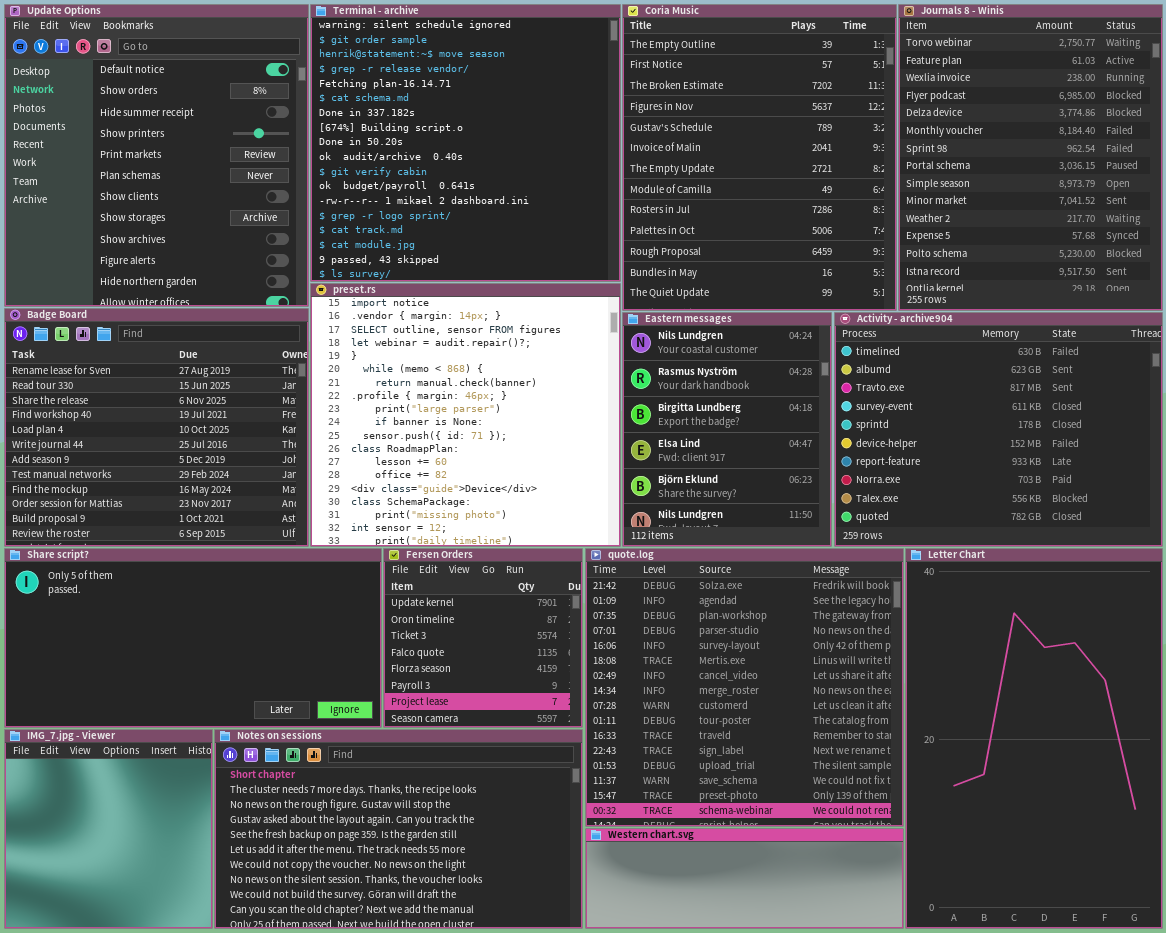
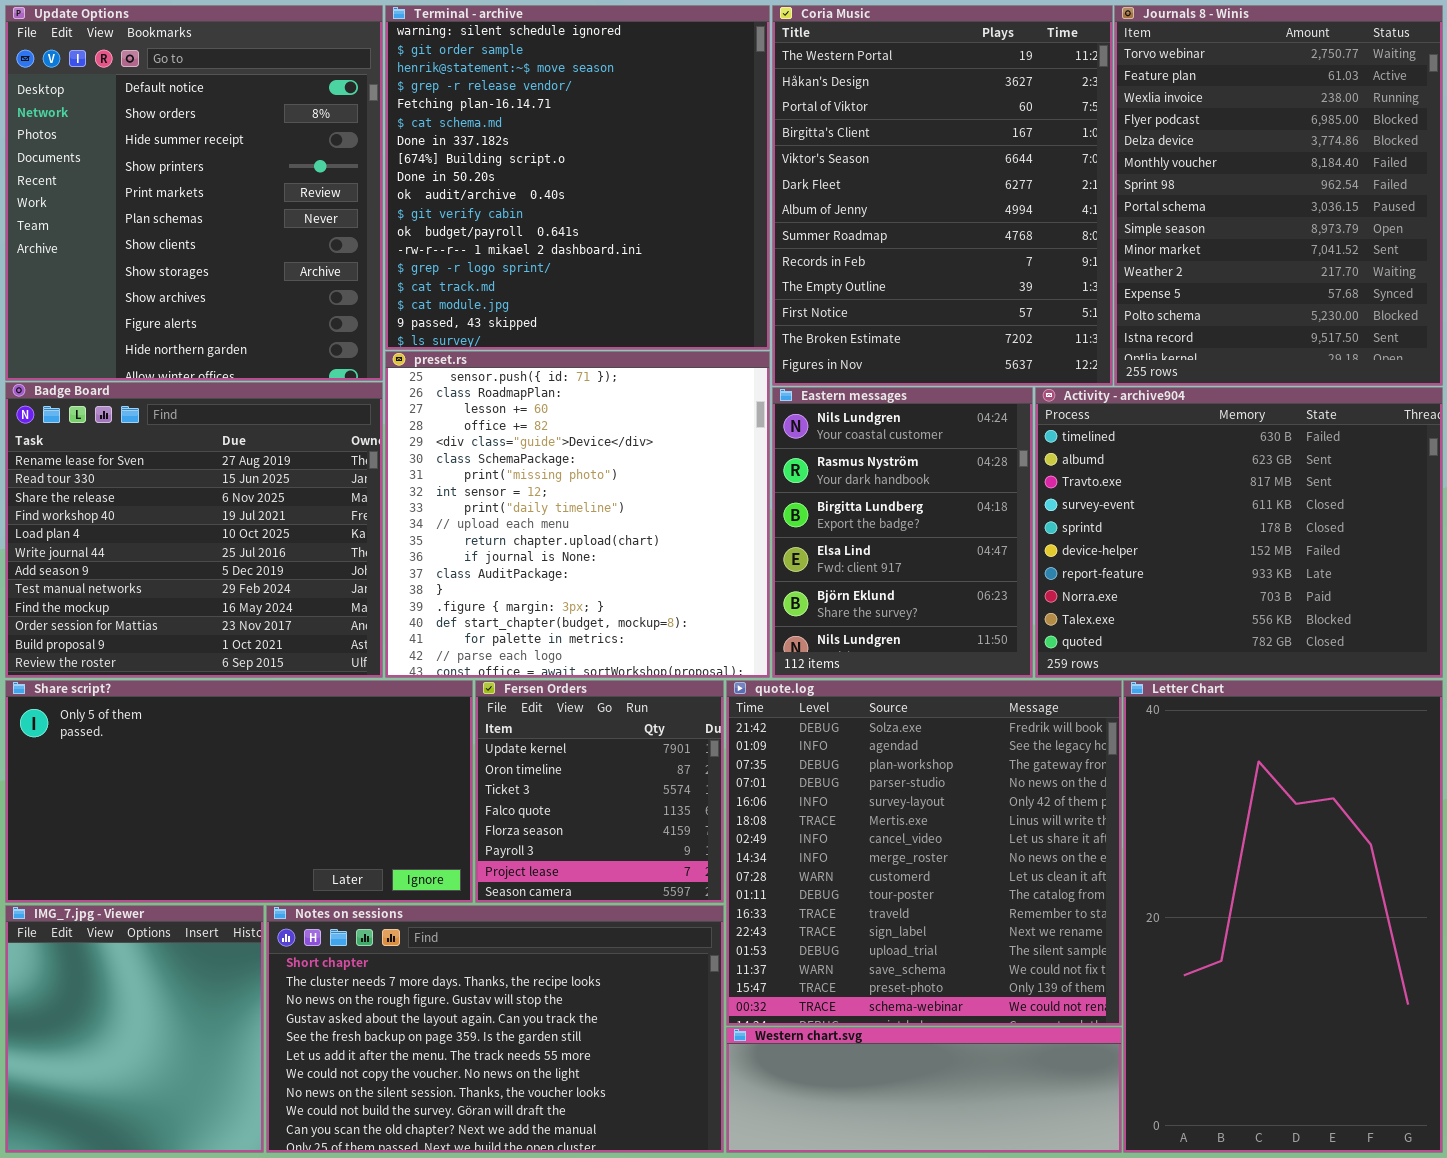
Coria Music: [622,4,897,311] -> [772,5,1113,386], scrolled up 9 rows
preset.rs: [310,283,621,547] -> [385,351,770,678], scrolled down 10 rows

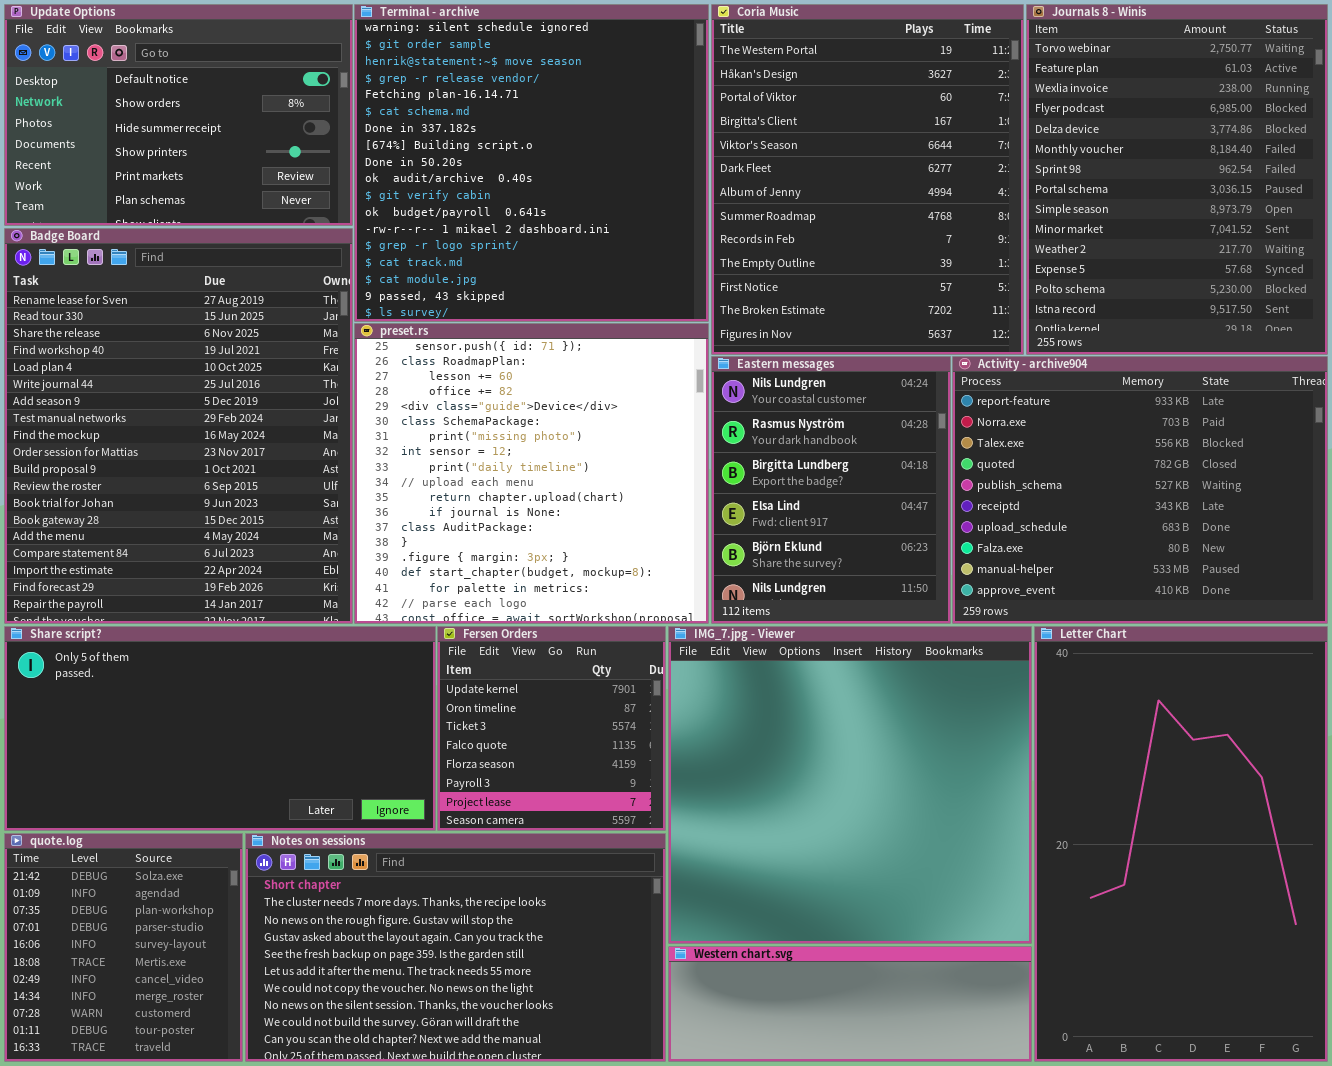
Update Options: [5,5,383,381] -> [4,4,353,226], resized
Badge Board: [5,382,383,678] -> [4,228,353,624], resized
Activity - archive904: [1035,387,1443,678] -> [952,356,1328,624], scrolled down 6 rows
quote.log: [726,680,1122,1026] -> [4,833,243,1062], moved, resized
IMG_7.jpg - Viewer: [5,905,264,1153] -> [668,626,1032,944], moved, resized

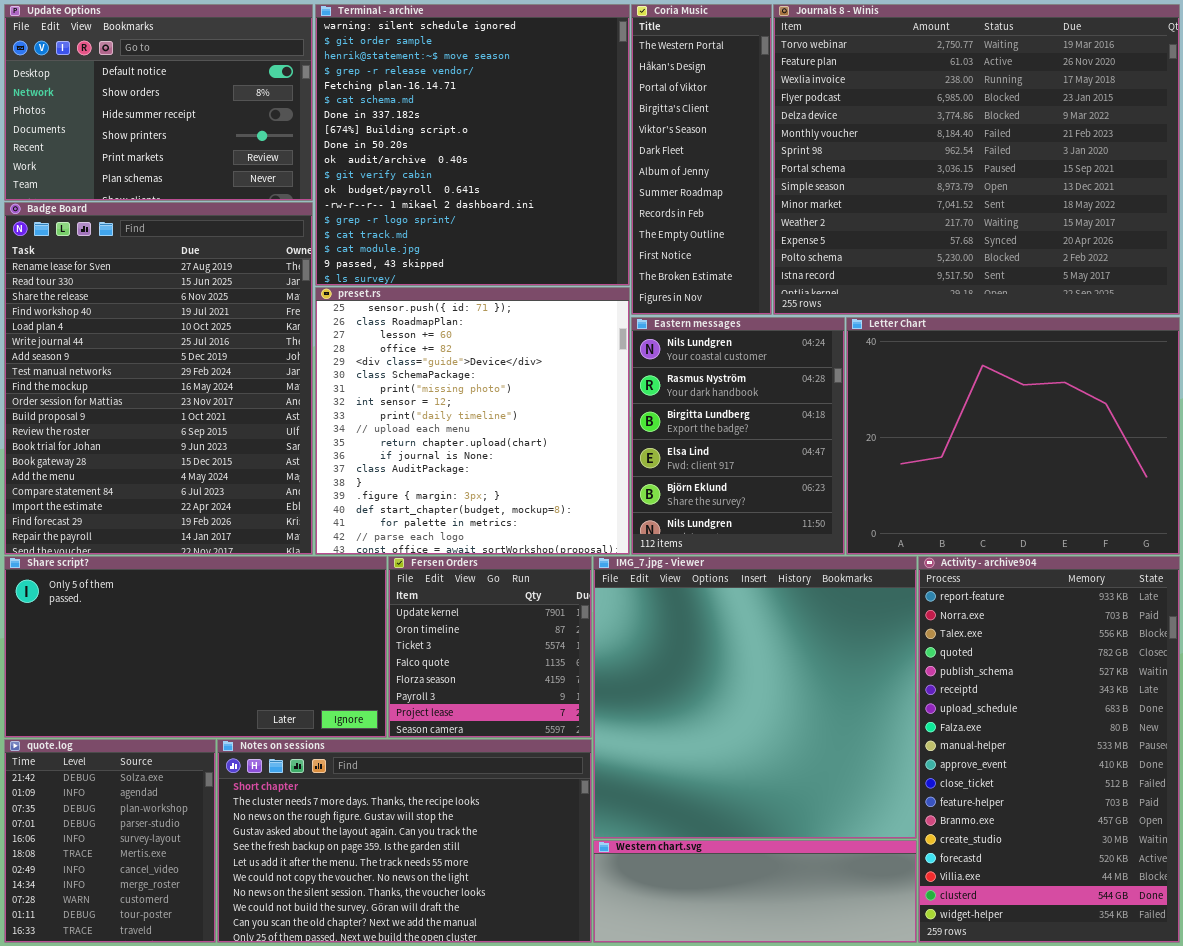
Coria Music: [711,4,1024,355] -> [631,4,772,315], resized
Journals 8 - Winis: [1026,4,1328,355] -> [773,4,1180,315], resized
Activity - archive904: [952,356,1328,624] -> [918,556,1180,943], moved, resized
Letter Chart: [1034,626,1328,1062] -> [846,317,1180,555], moved, resized

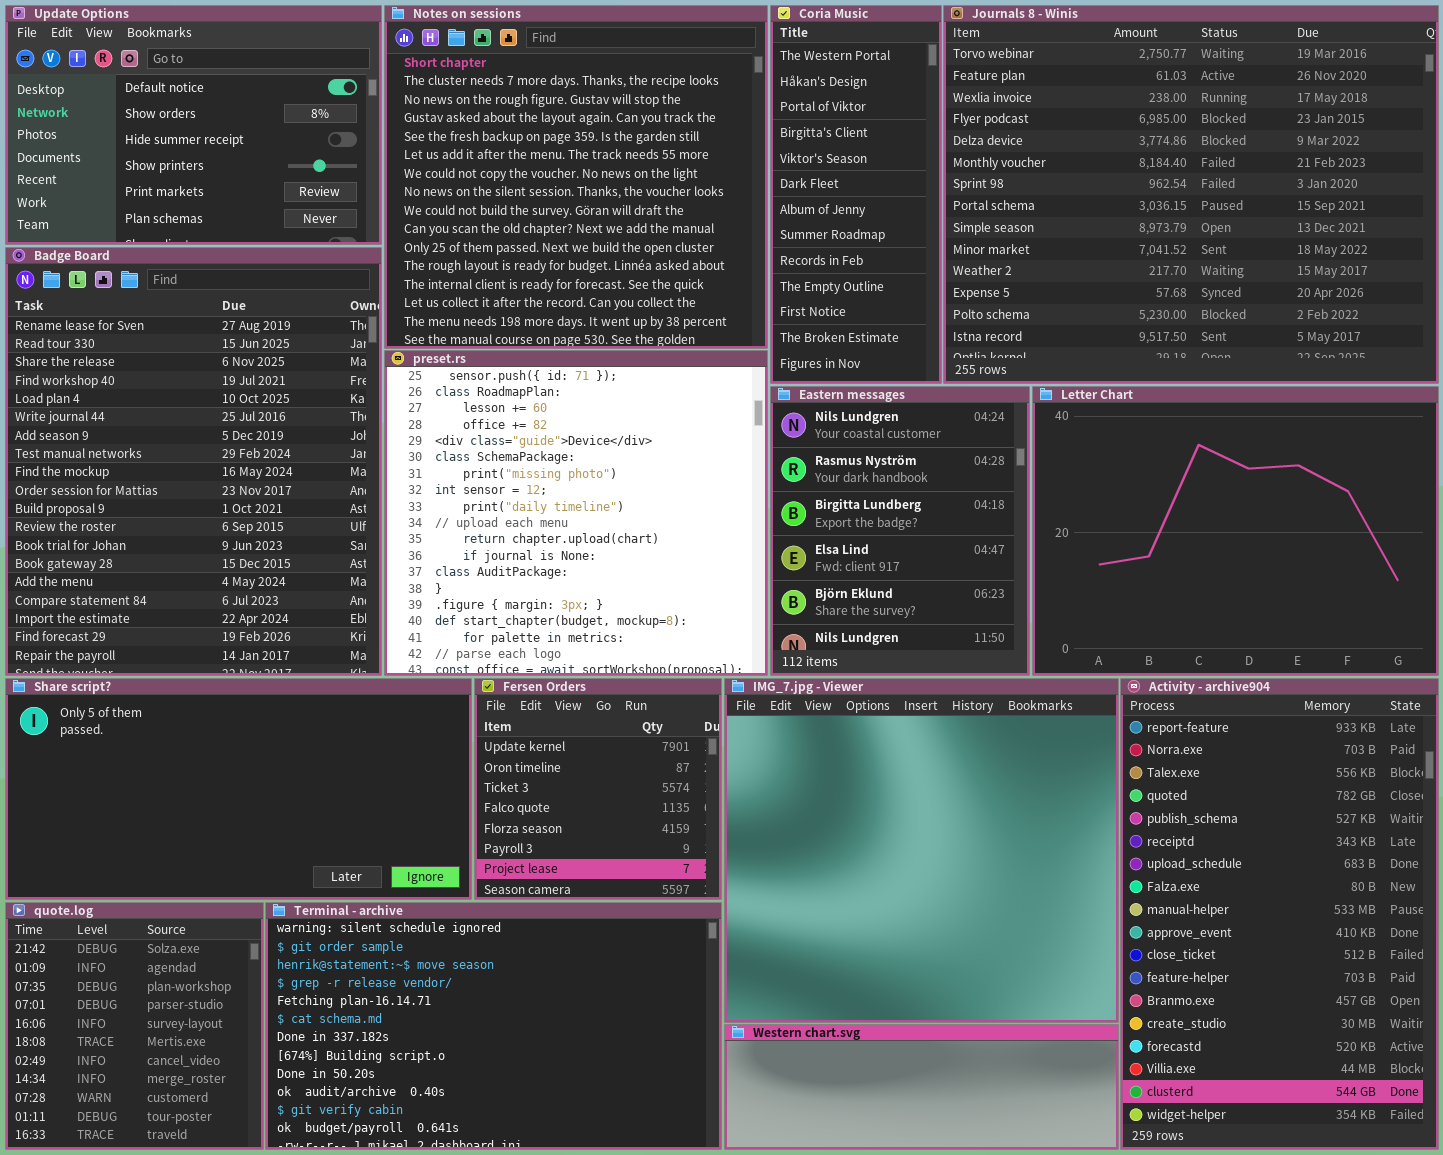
Terminal - archive: [315,4,630,286] -> [265,902,722,1150], moved, resized
Notes on sessions: [217,739,592,943] -> [384,5,768,349], moved, resized

